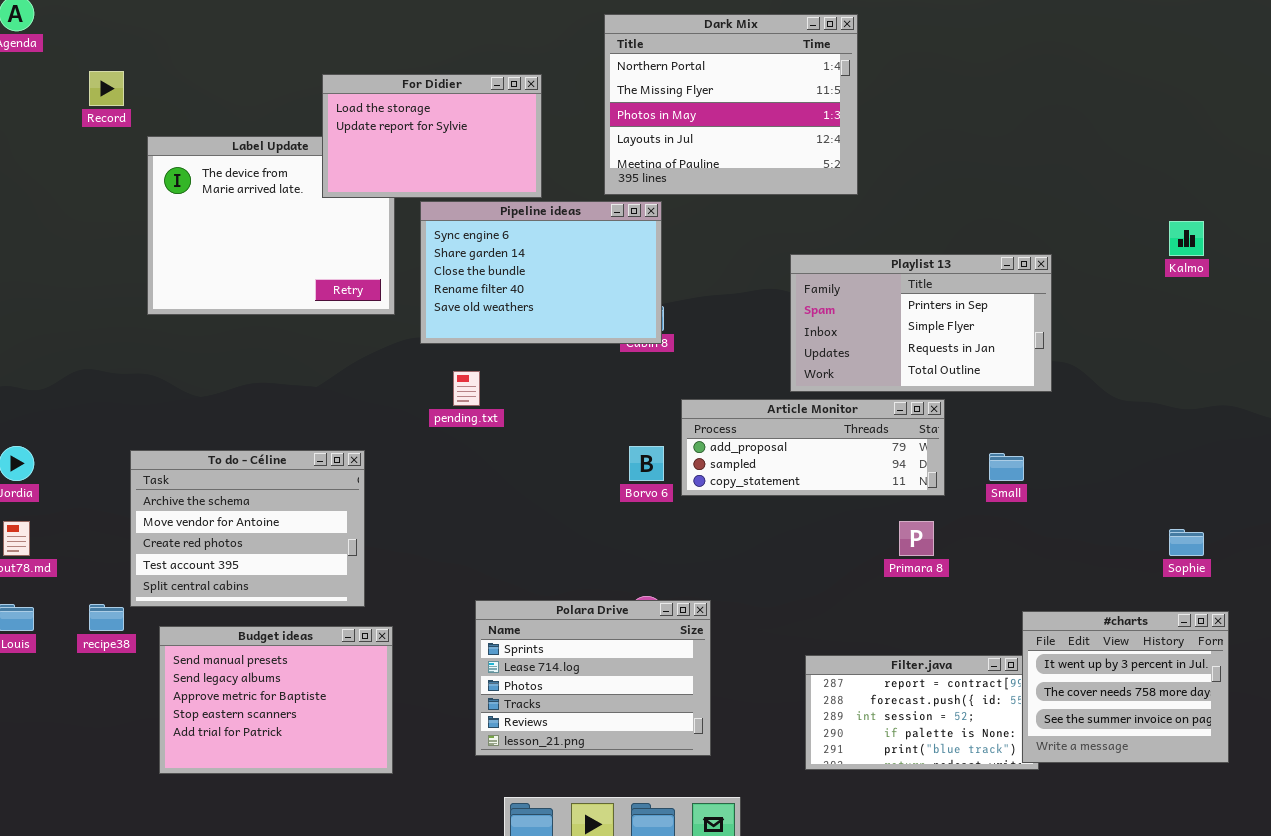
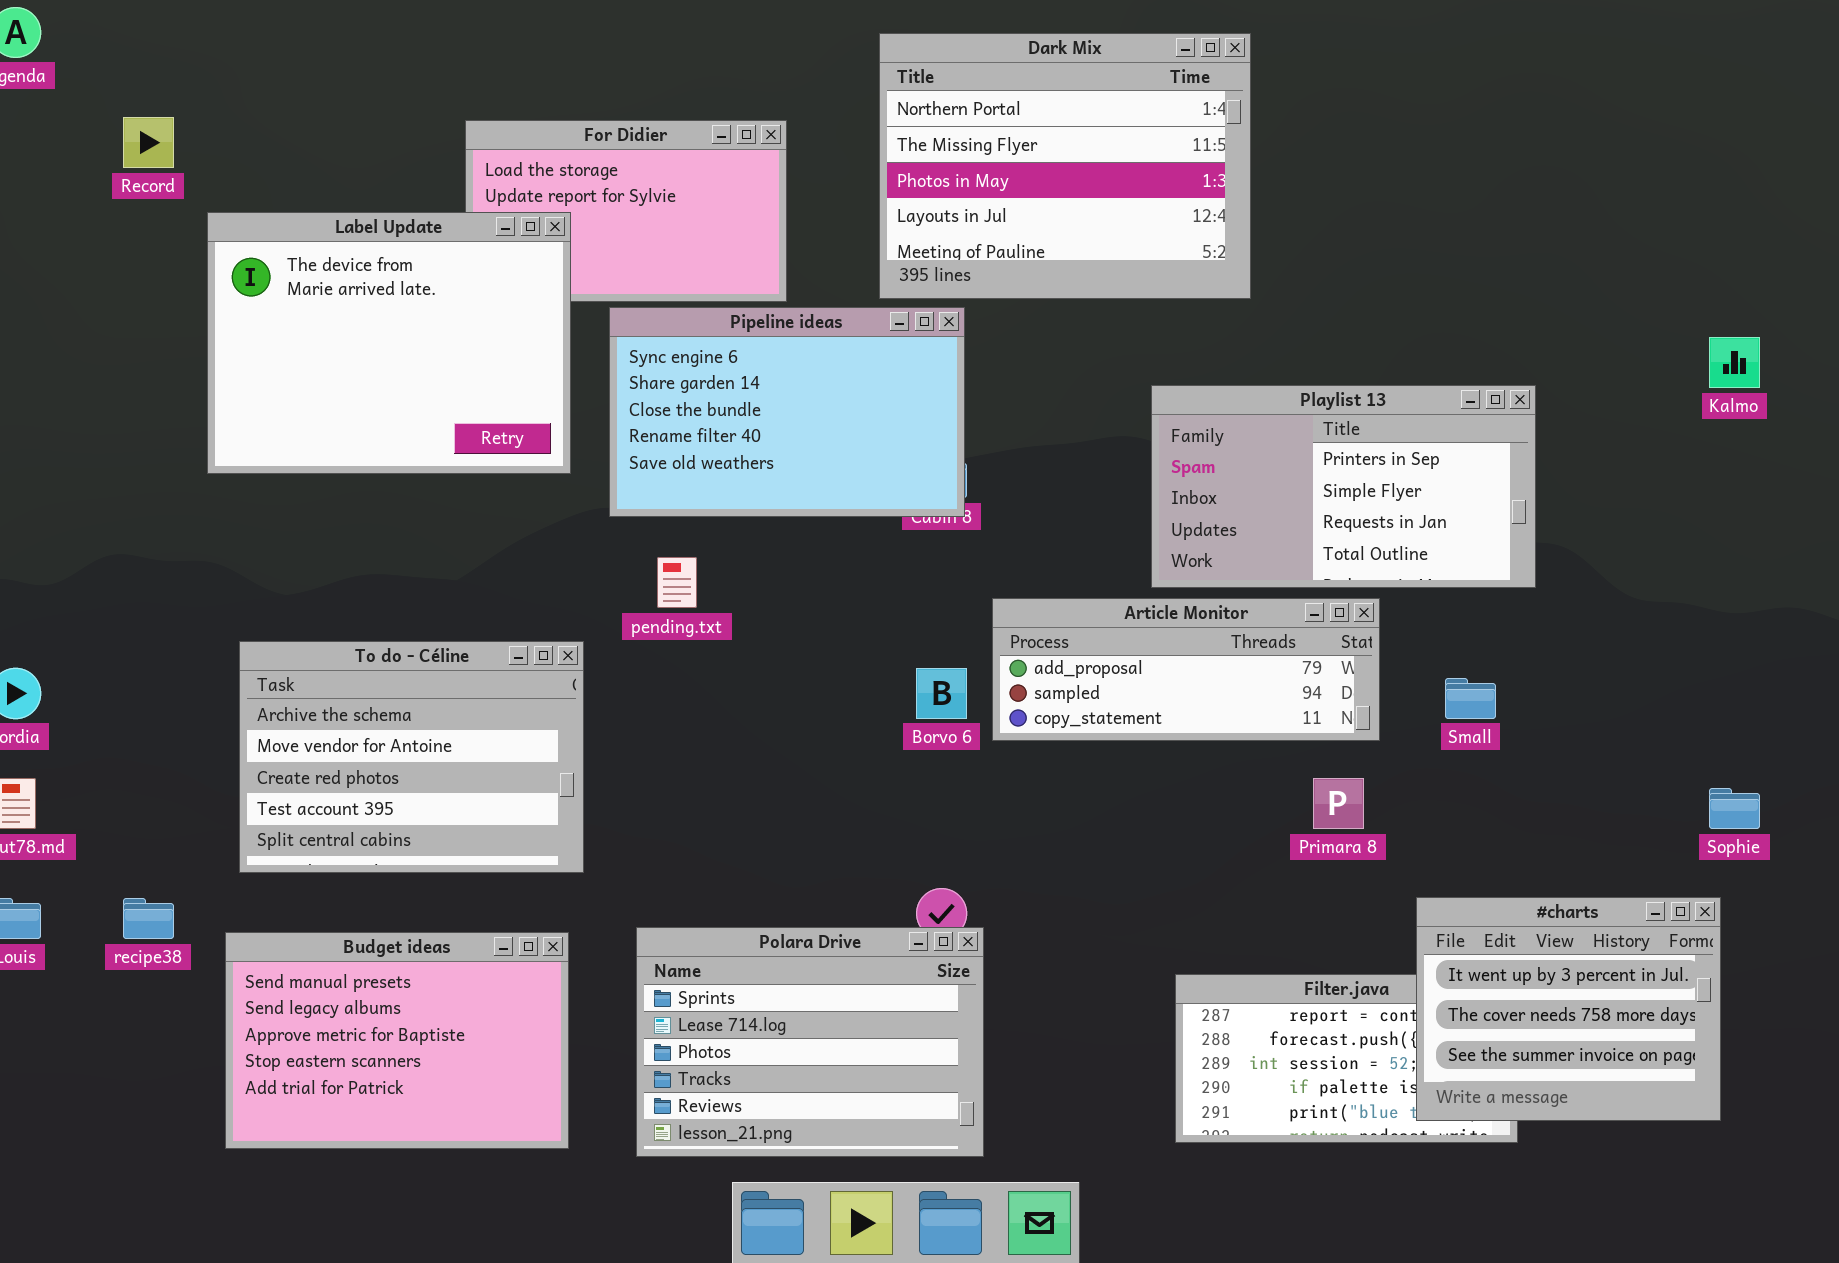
Label Update: [147,136,395,315] -> [207,212,571,474], raised
To do - Céline: [130,450,365,607] -> [239,641,584,873], moved
Polara Drive: [475,600,711,756] -> [636,927,984,1157], moved
#charts: [1022,611,1229,763] -> [1416,897,1721,1121], moved

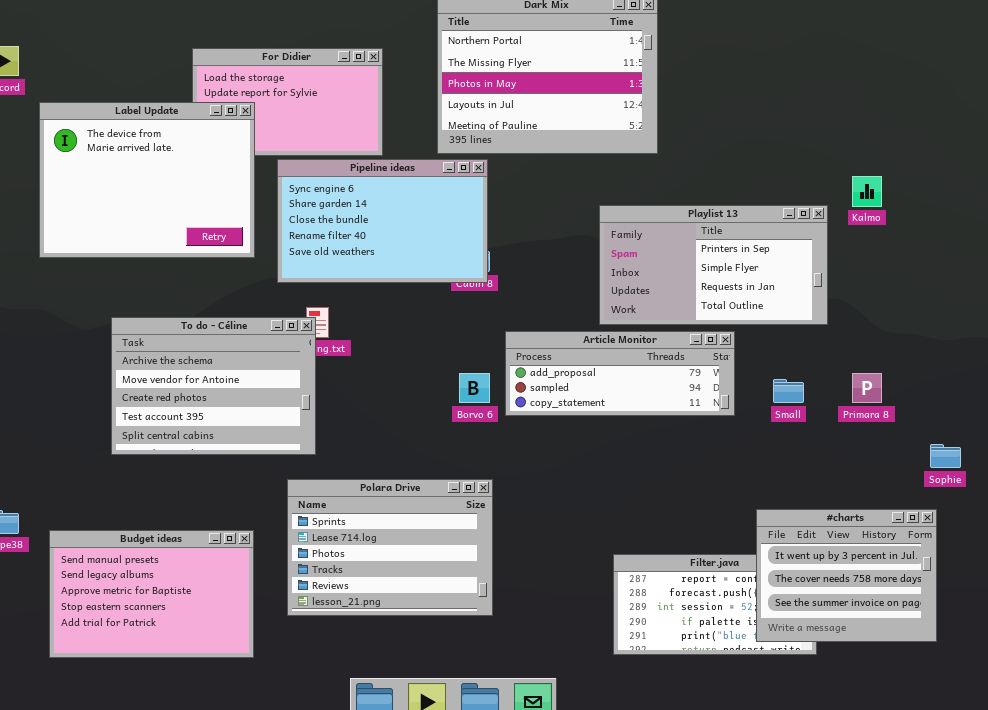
Kalmo: [1709,337,1760,388] -> [852,176,882,207], moved
To do - Céline: [239,641,584,873] -> [111,317,316,455], moved
Primara 8: [1313,778,1364,829] -> [852,373,882,403], moved
Polara Drive: [636,927,984,1157] -> [287,479,493,616], moved

